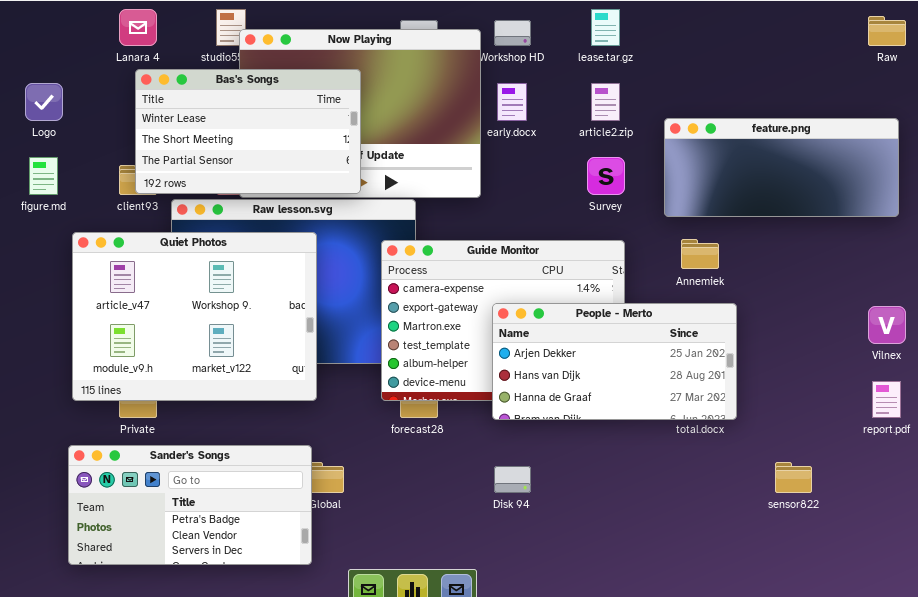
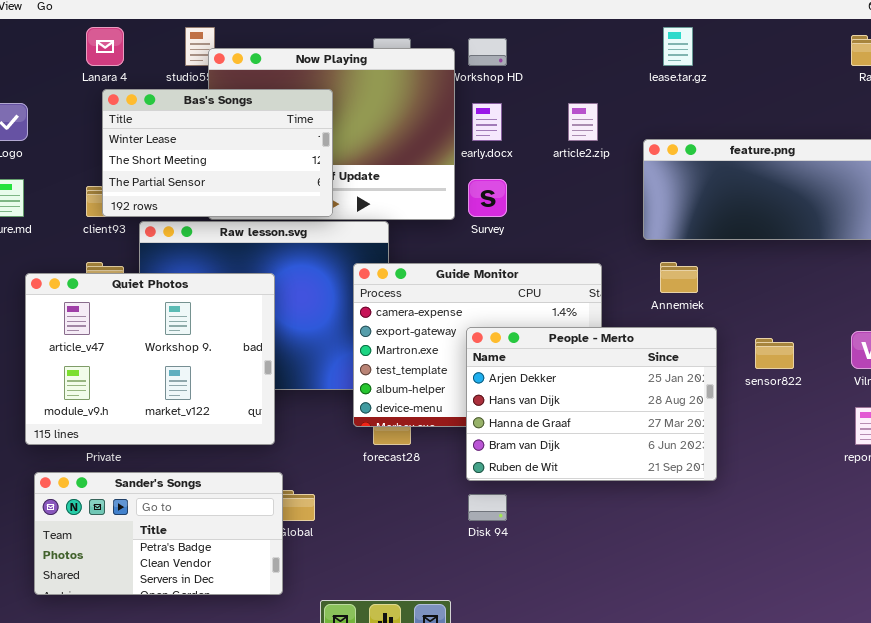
lease.tar.gz: [591,9,620,46] -> [663,27,693,66], moved
Survey: [587,157,625,195] -> [468,179,507,217], moved
Quiet Photos: [72,232,317,401] -> [25,273,275,445], moved
People - Merto: [492,303,737,420] -> [466,327,717,481], resized
sensor822: [775,462,812,493] -> [755,338,794,369], moved

